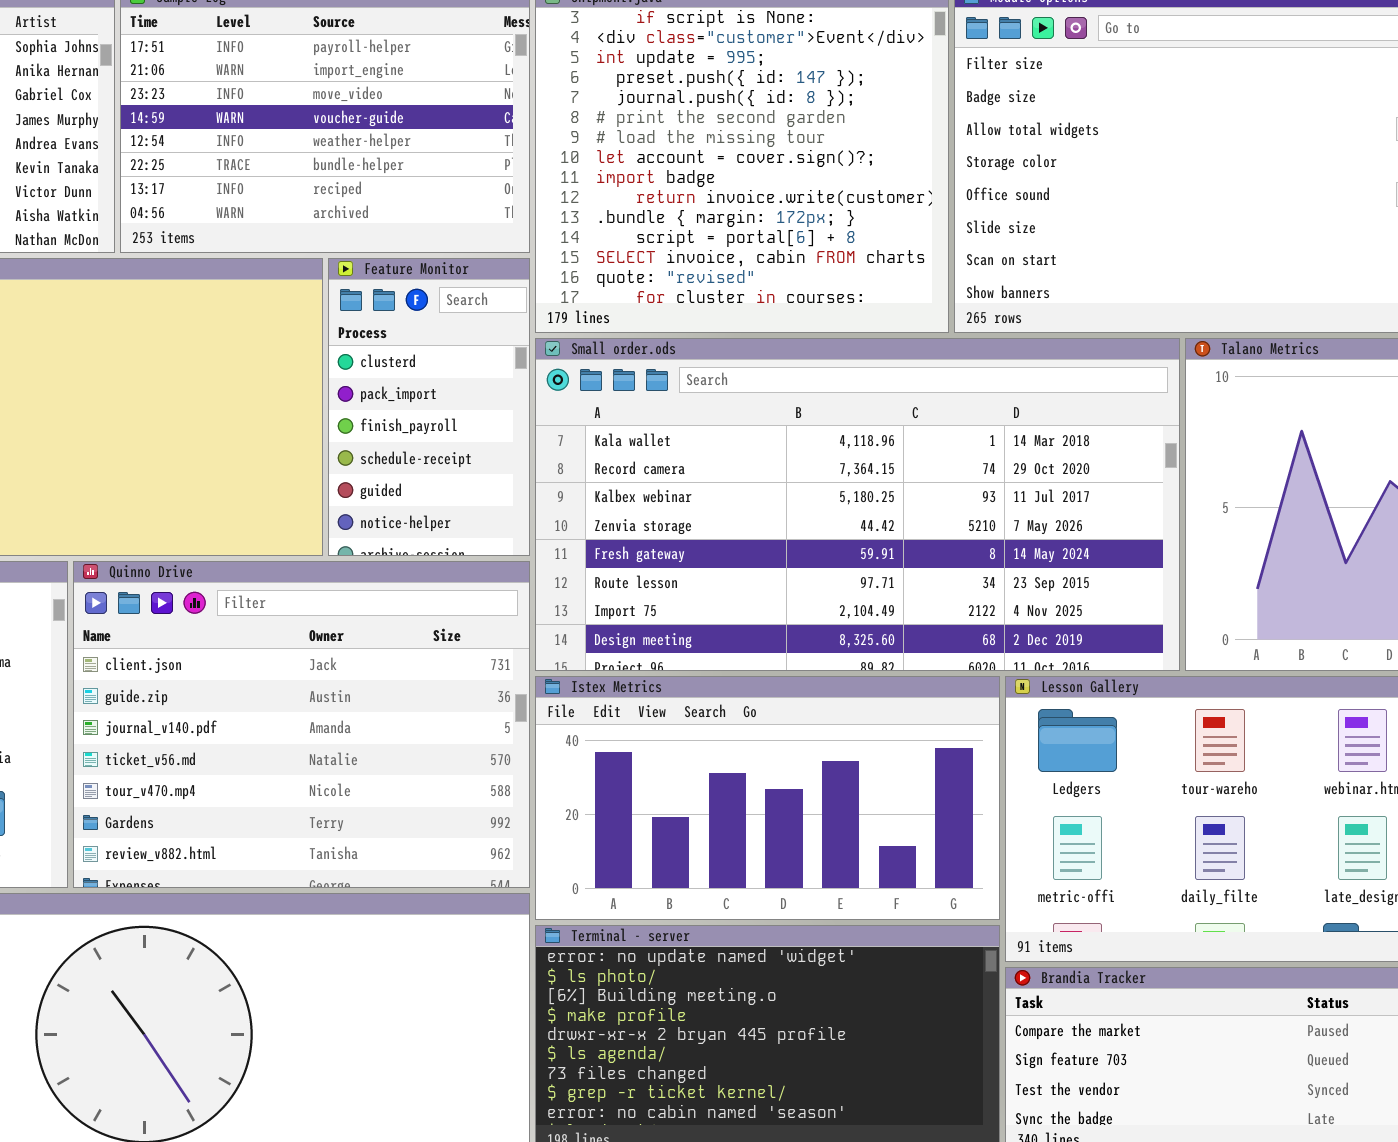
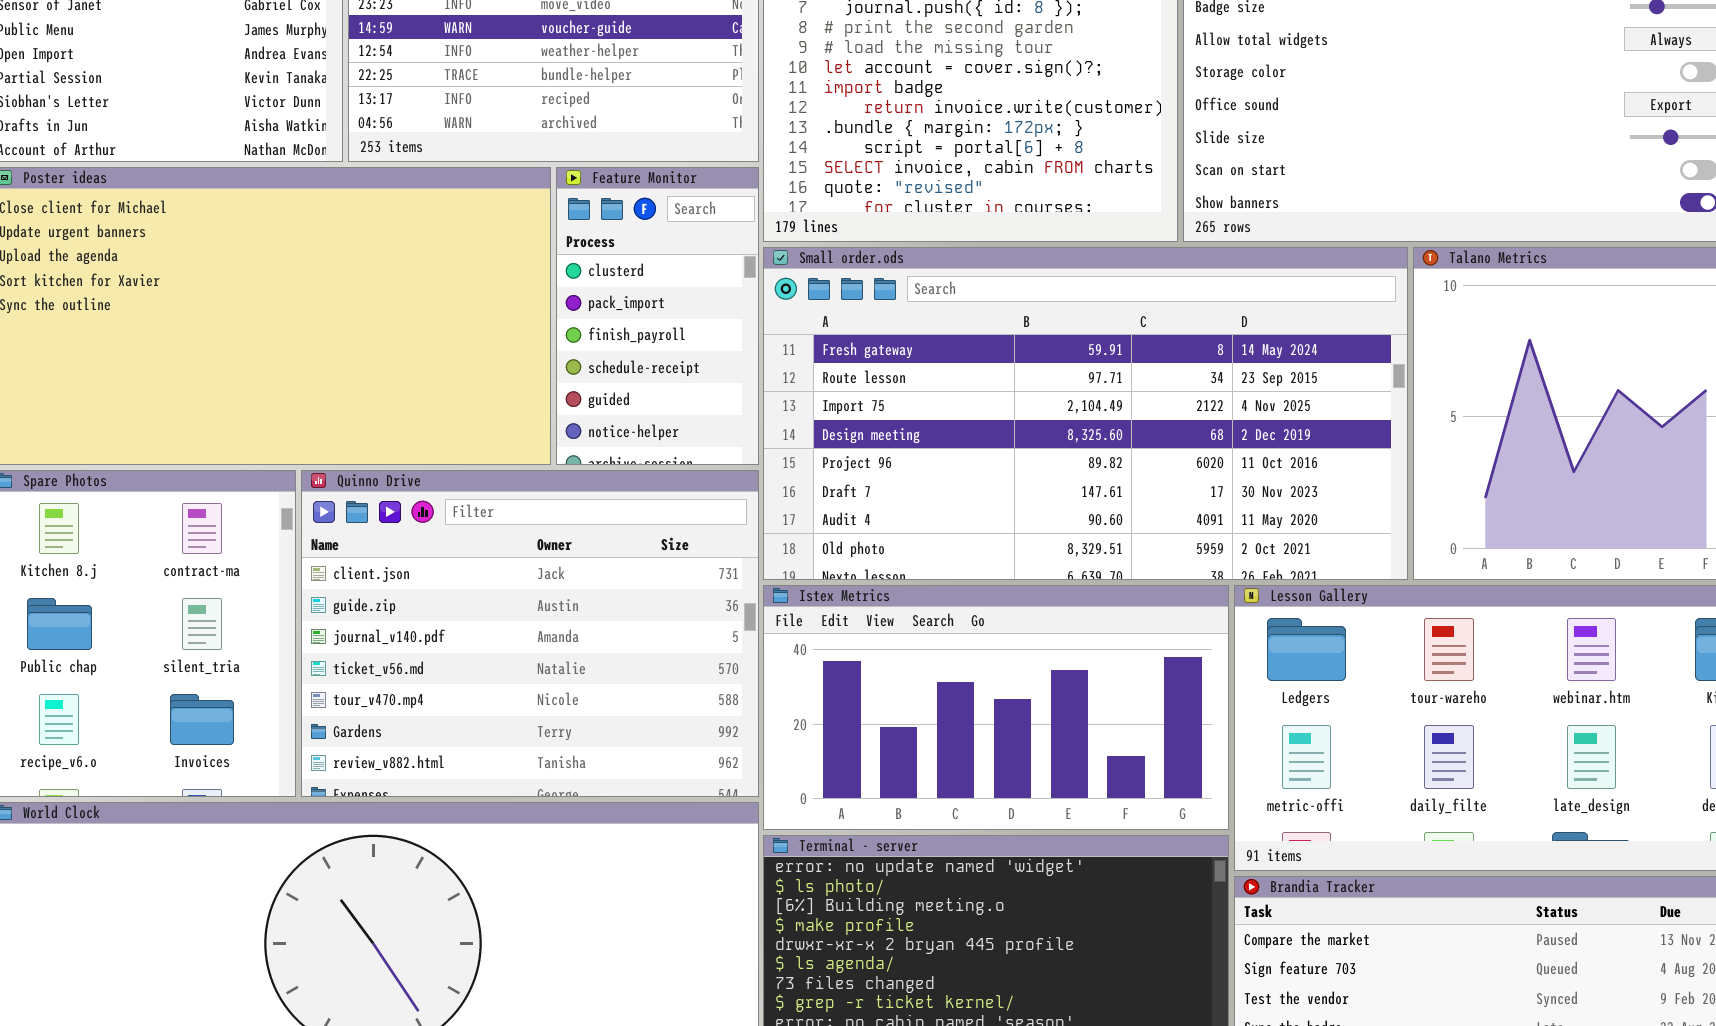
Small order.ods: [535,338,1180,671] -> [763,247,1408,580], scrolled down 4 rows

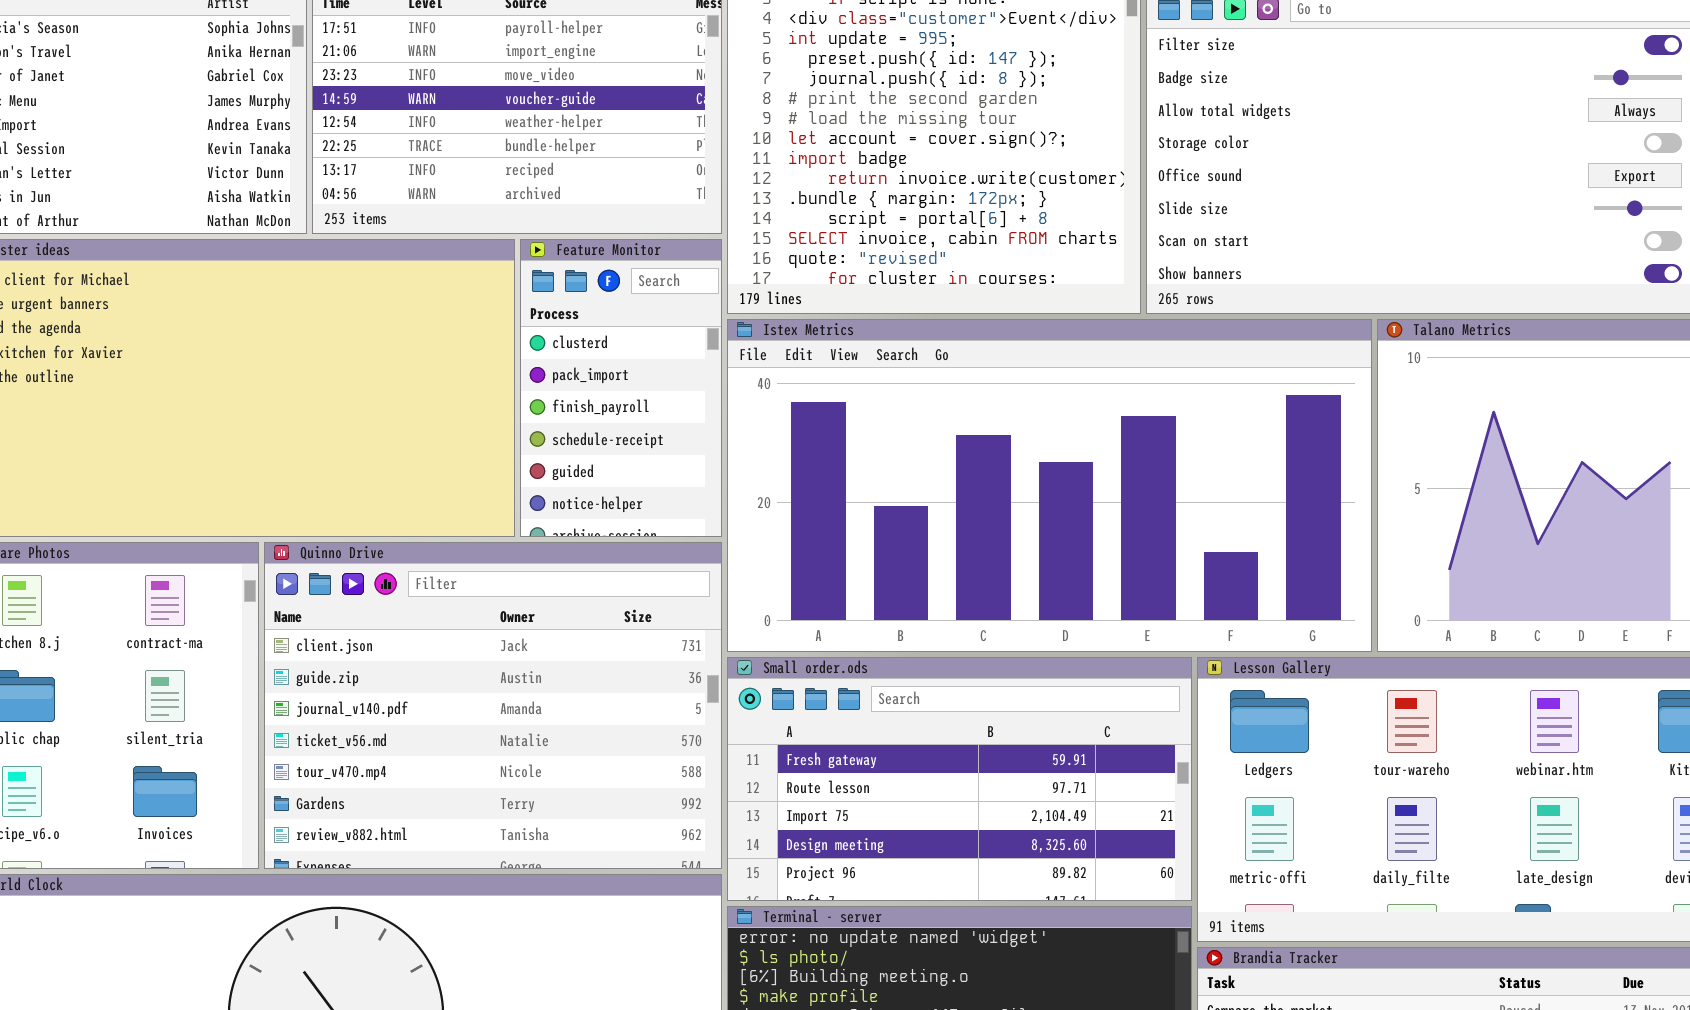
Small order.ods: [763,247,1408,580] -> [727,657,1192,901], moved, resized
Istex Metrics: [763,585,1229,830] -> [727,319,1372,652], moved, resized

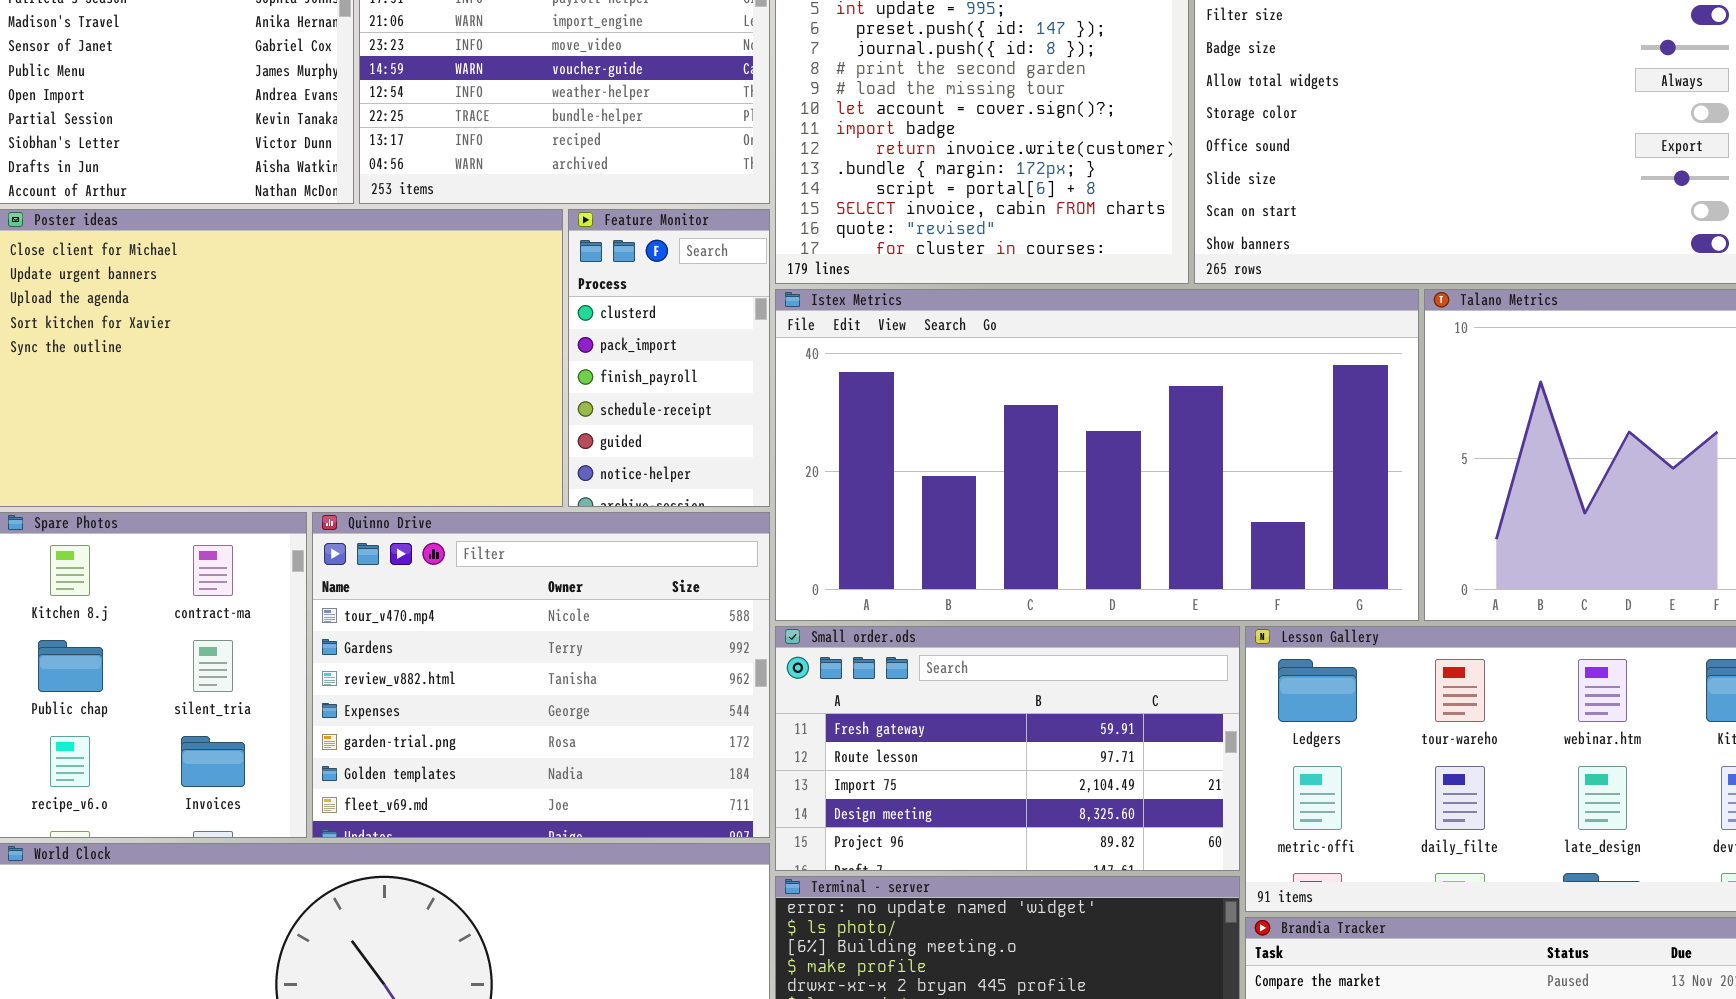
Quinno Drive: [264,542,722,869] -> [312,512,770,838], scrolled down 4 rows

